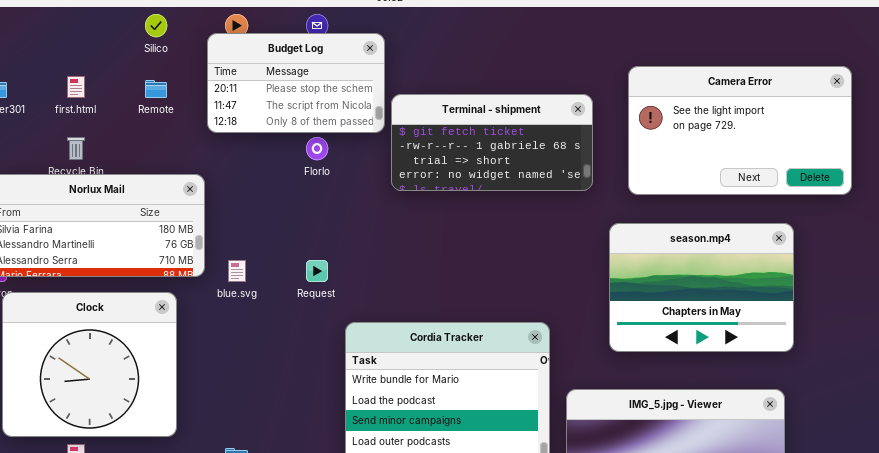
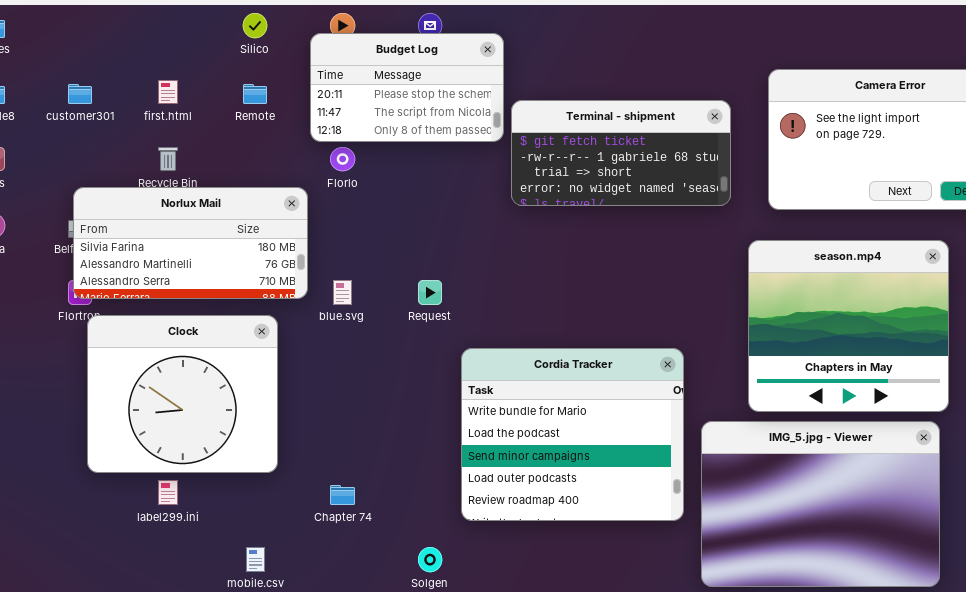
Florlo: [306,137,328,160] -> [330,147,355,171], moved
season.mp4: [609,223,794,352] -> [748,240,949,412], resized

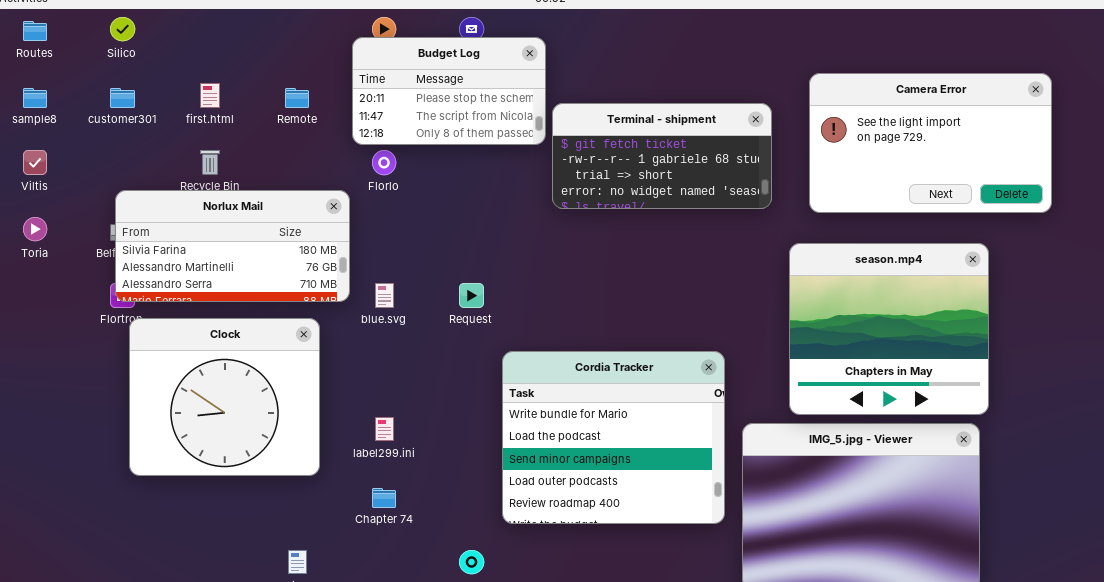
Silico: [243,13,267,38] -> [110,17,135,41], moved
label299.ini: [158,480,178,505] -> [375,417,394,441], moved

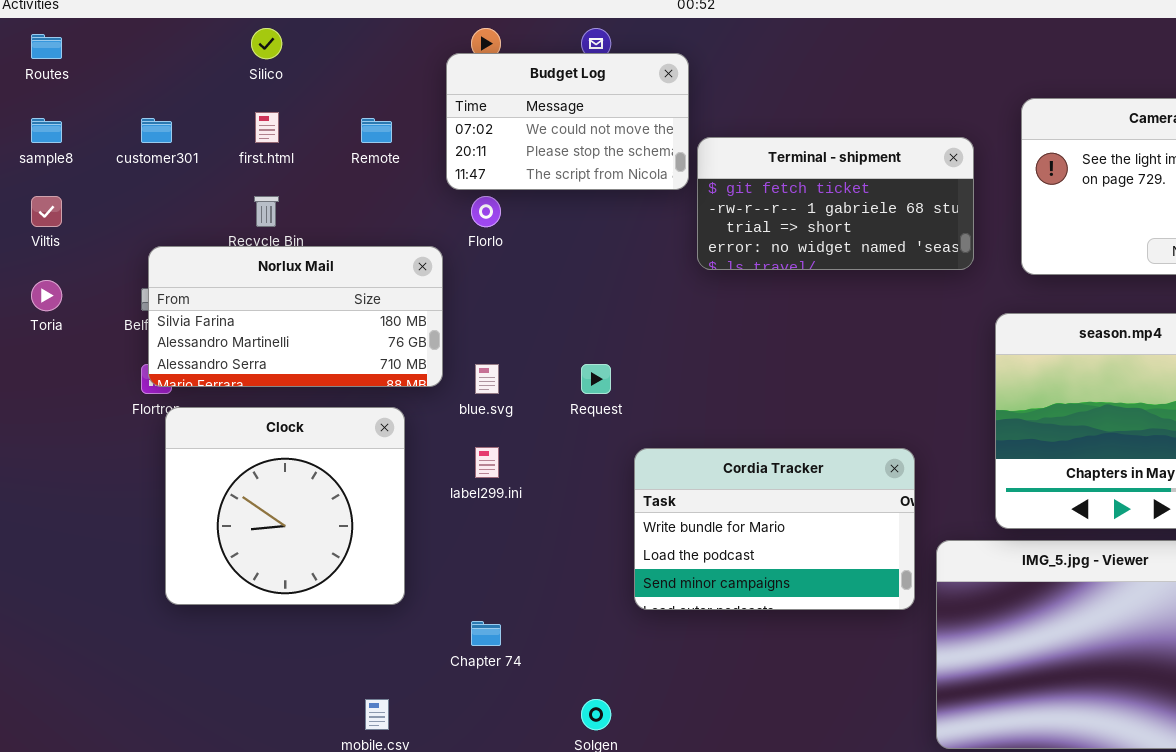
Silico: [110,17,135,41] -> [251,28,282,59], moved
Budget Log: [352,37,546,145] -> [446,53,689,190], scrolled up 1 row
Cordia Tracker: [502,351,725,524] -> [634,448,915,610], resized
label299.ini: [375,417,394,441] -> [475,447,499,478], moved

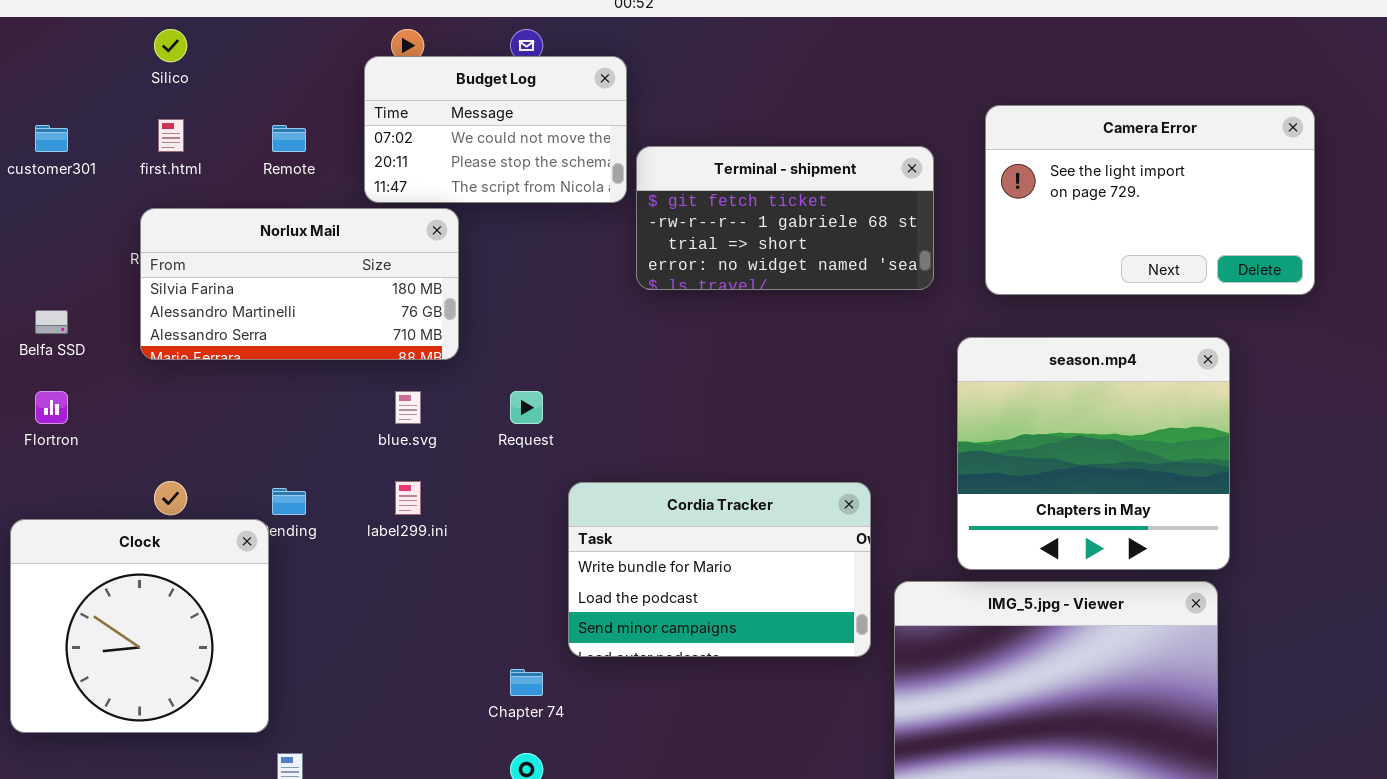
Norlux Mail: [148,246,443,387] -> [140,208,459,360], moved
Clock: [165,407,405,605] -> [10,519,269,733], moved
Chapter 74: [471,621,501,646] -> [510,669,543,696], moved

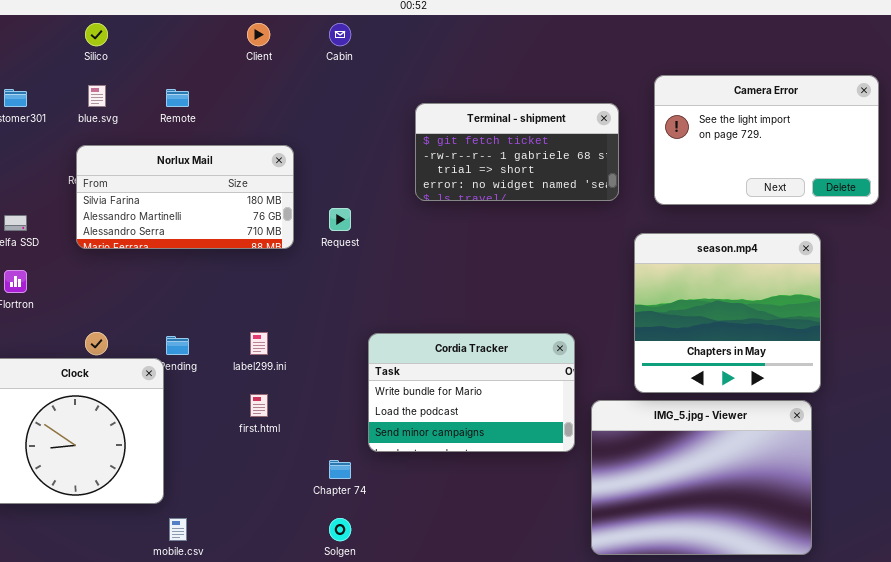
Budget Log: [364,56,627,203] -> none, closed
first.html: [158,119,184,152] -> [250,394,268,417], moved
blue.svg: [395,391,421,424] -> [88,85,106,107], moved
Request: [510,391,543,424] -> [329,208,351,231], moved

